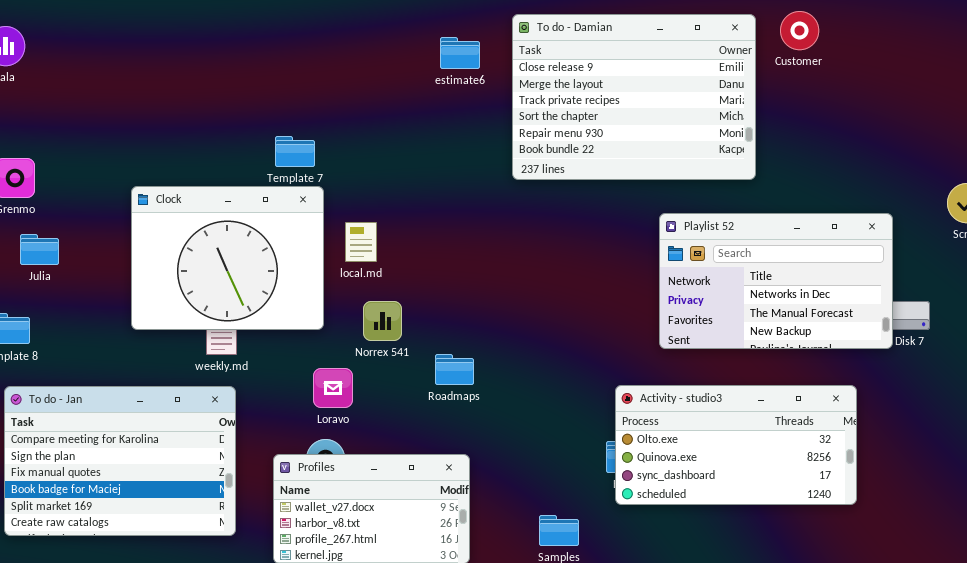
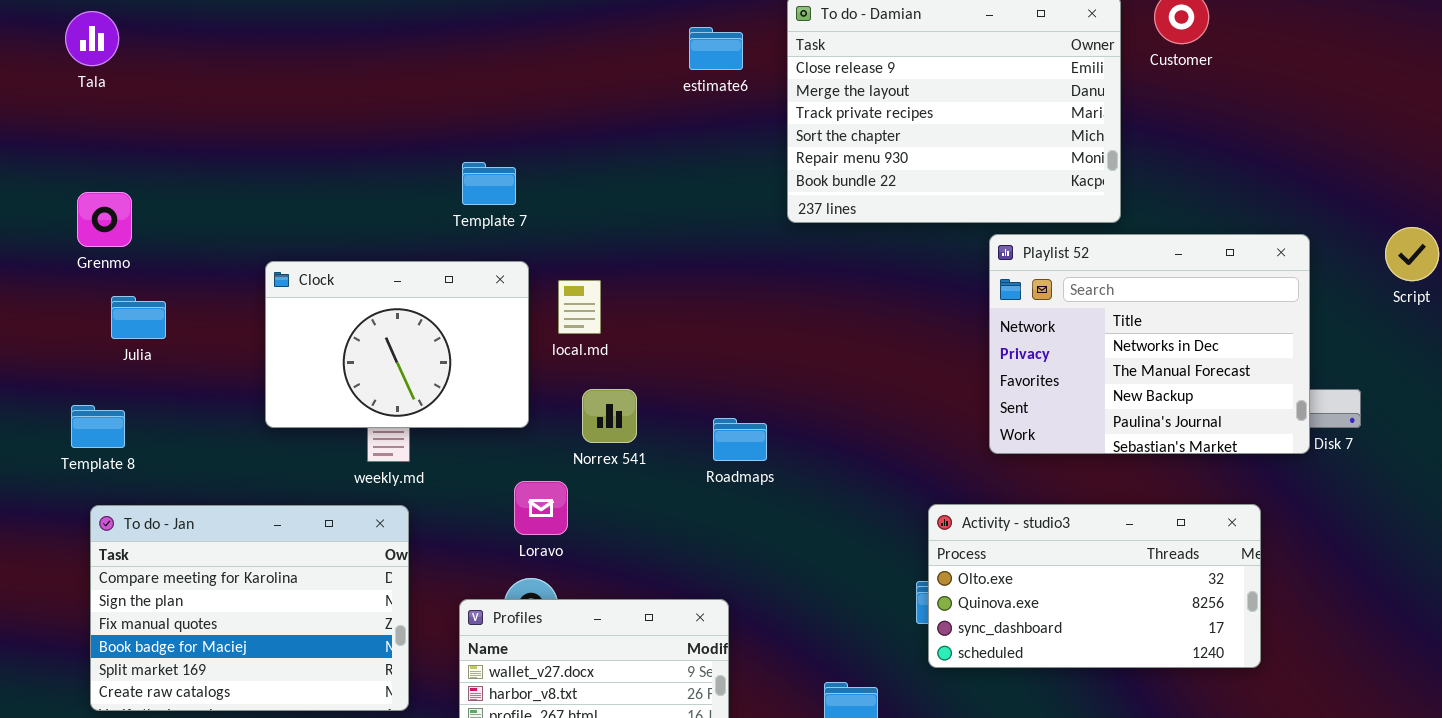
Clock: [131,186,324,330] -> [265,261,529,428], resized
Playlist 52: [659,213,893,349] -> [989,234,1310,454], resized
Roadmaps: [435,354,474,385] -> [713,418,767,461], moved

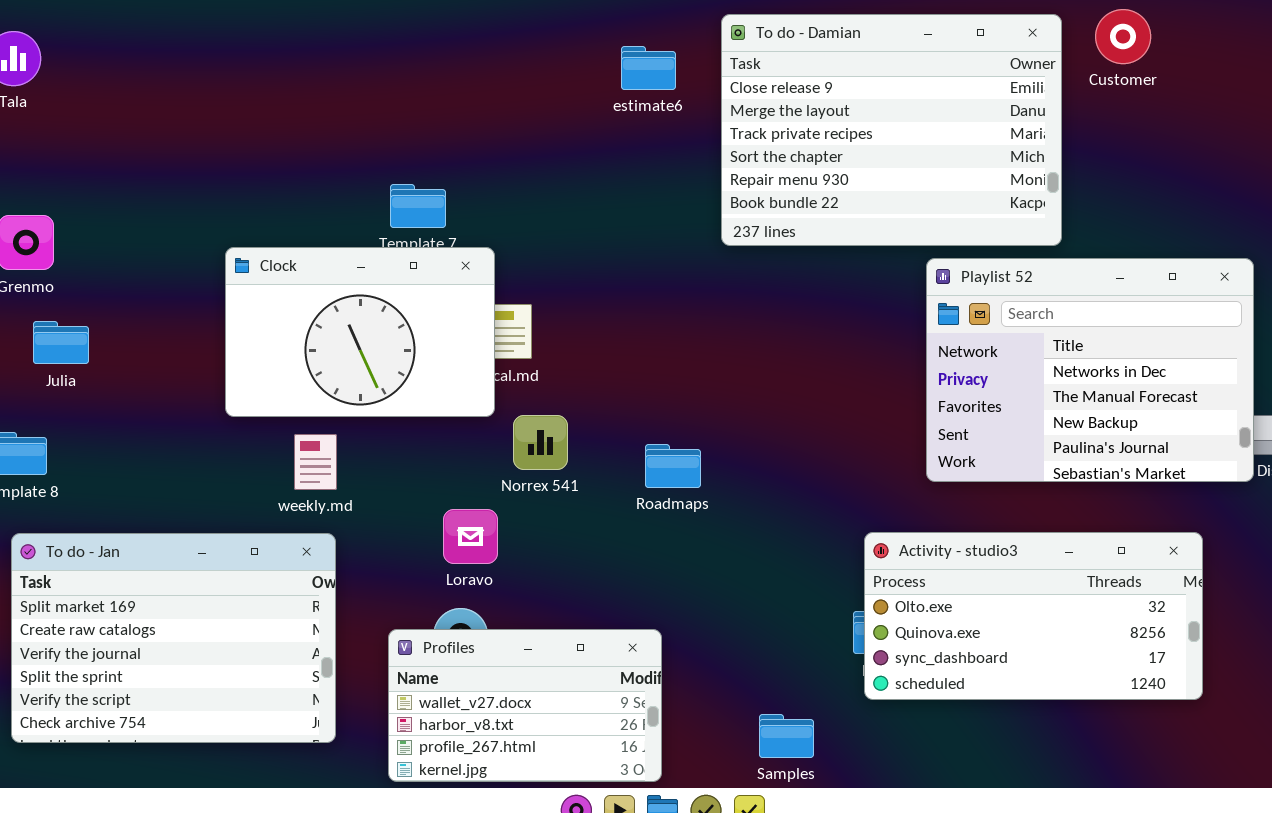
Clock: [265,261,529,428] -> [225,247,495,417], moved
To do - Jan: [90,505,409,711] -> [11,533,336,743], scrolled down 4 rows

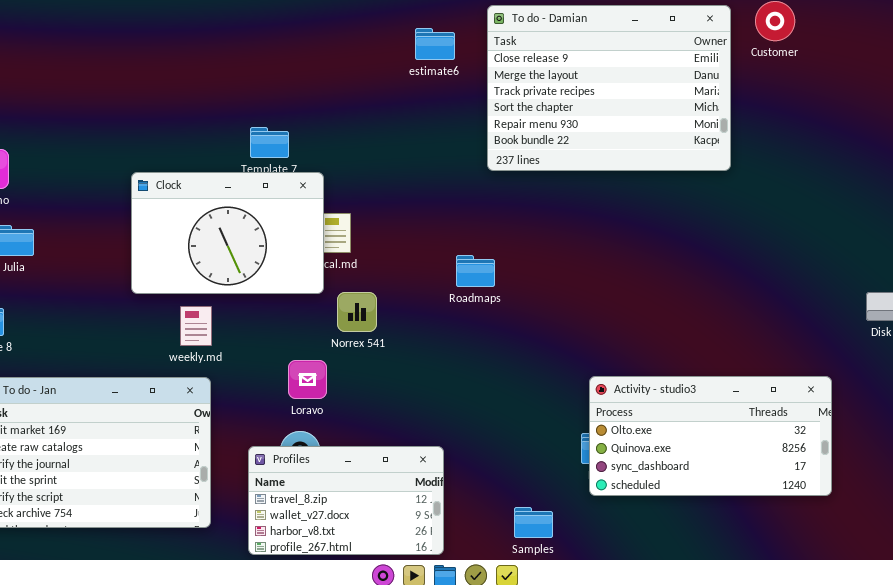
Playlist 52: [926,258,1254,482] -> none, closed
Roadmaps: [645,444,701,488] -> [456,255,495,287], moved
Profiles: [388,629,662,782] -> [248,446,444,555], scrolled up 1 row

